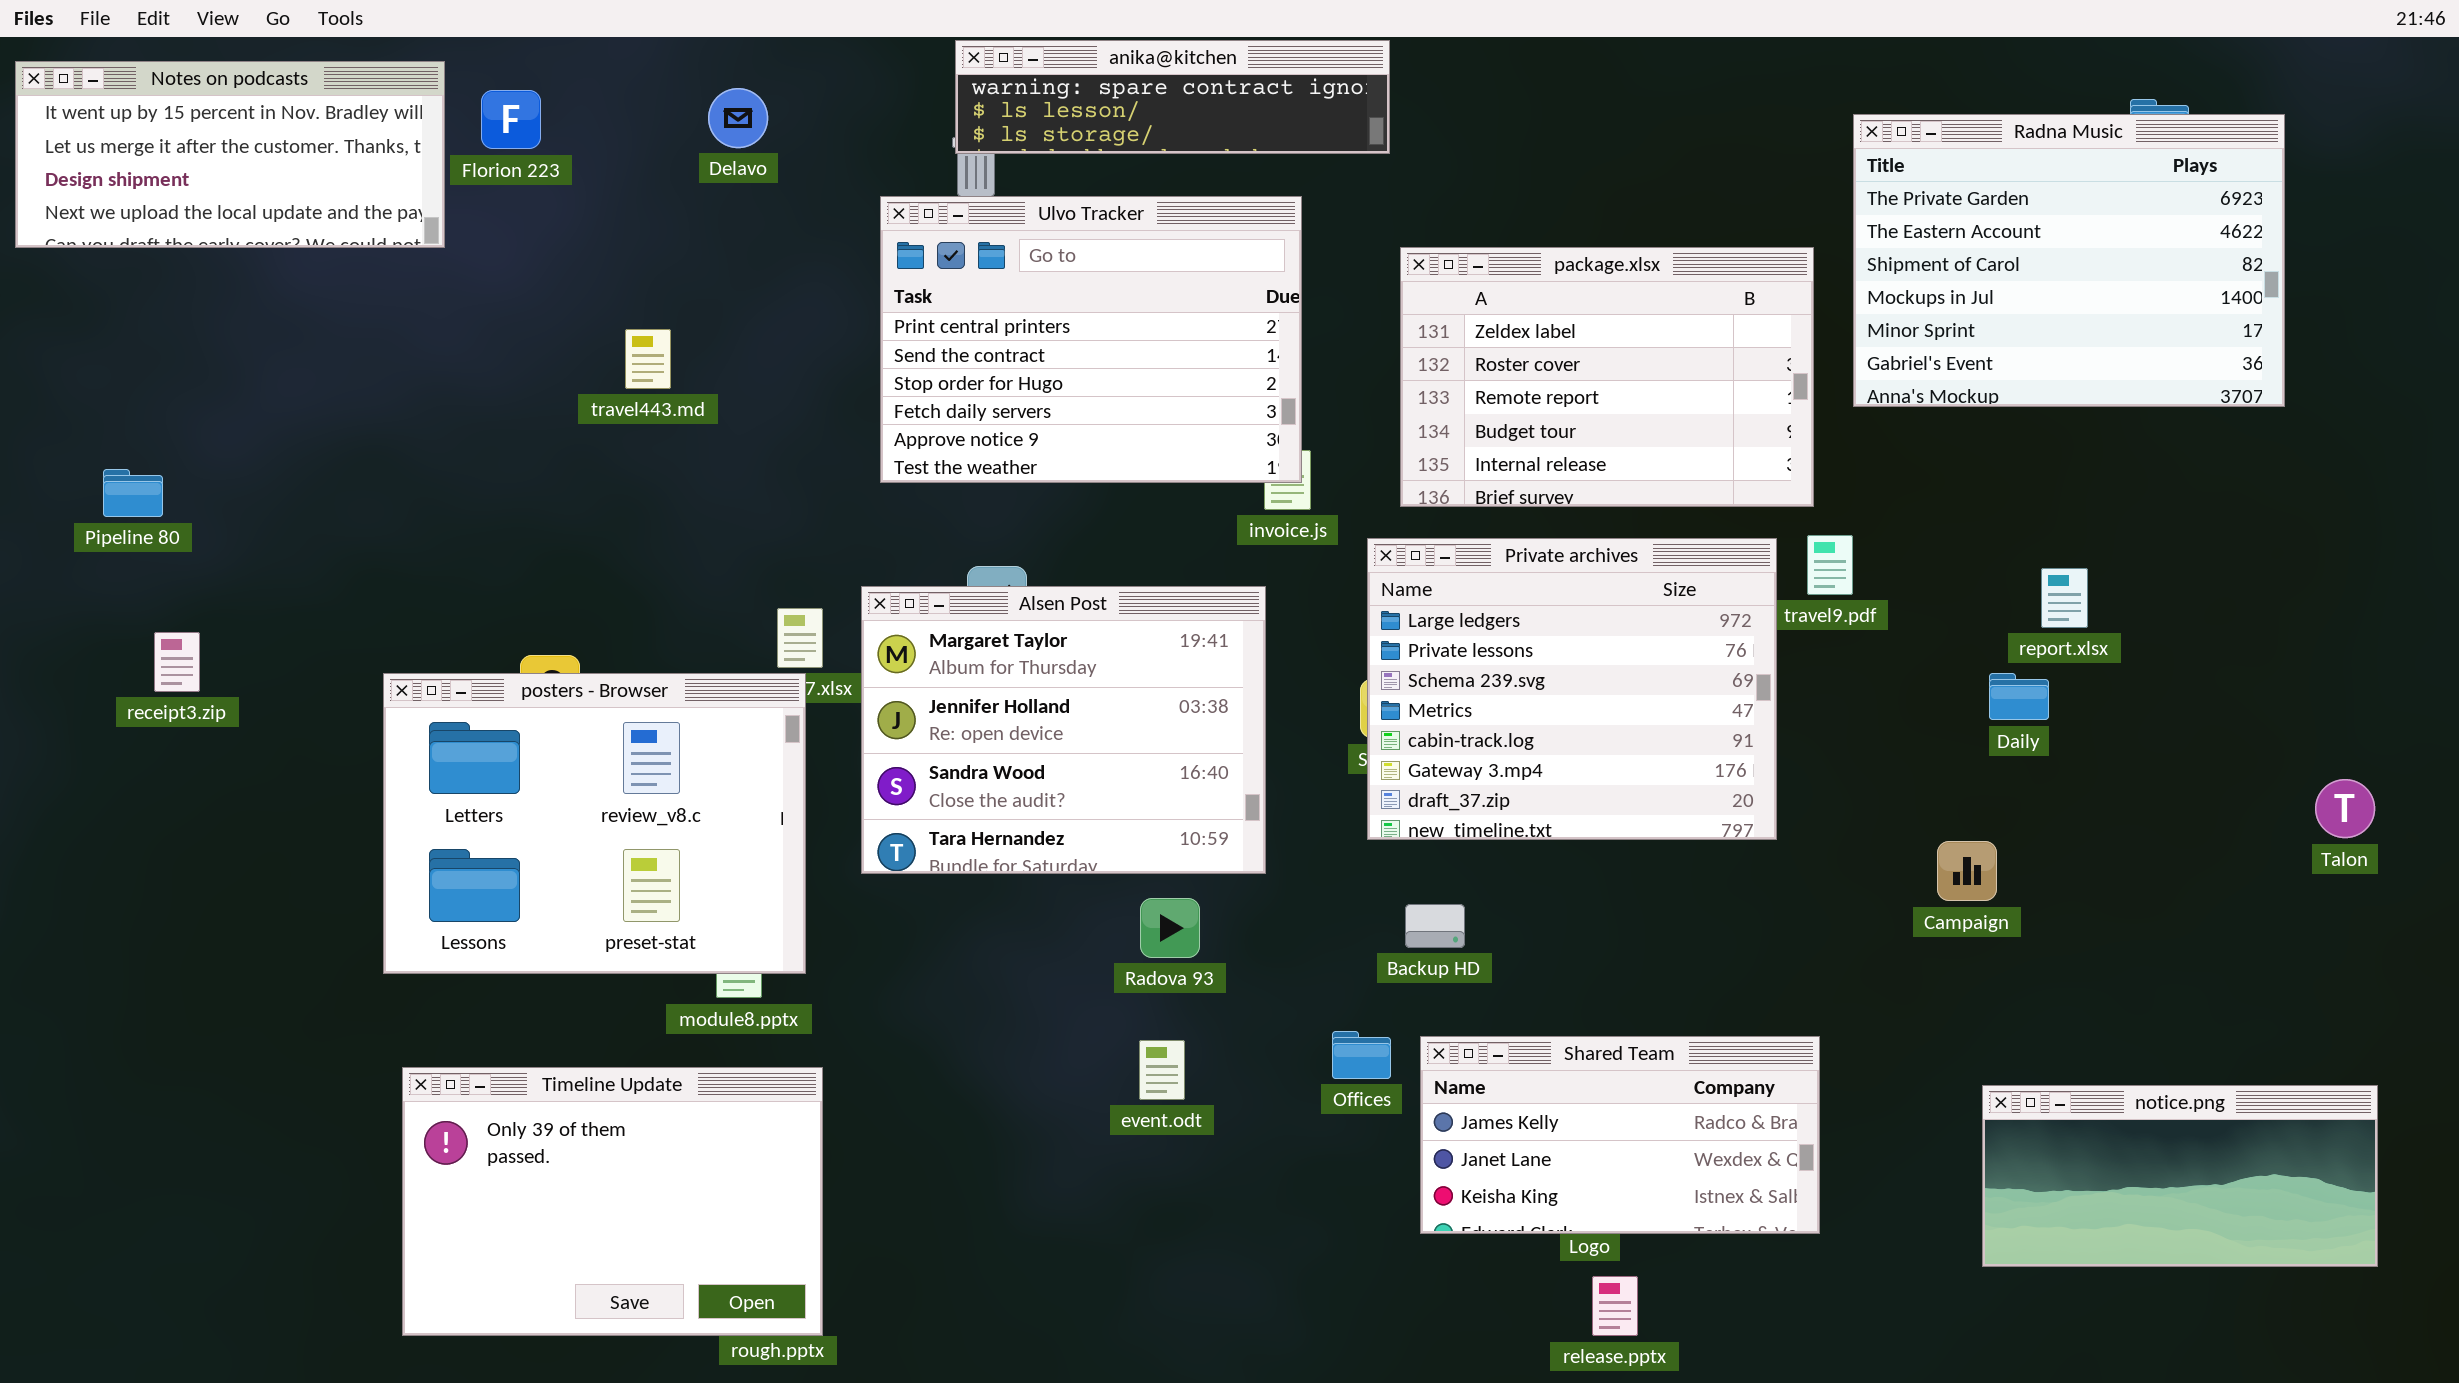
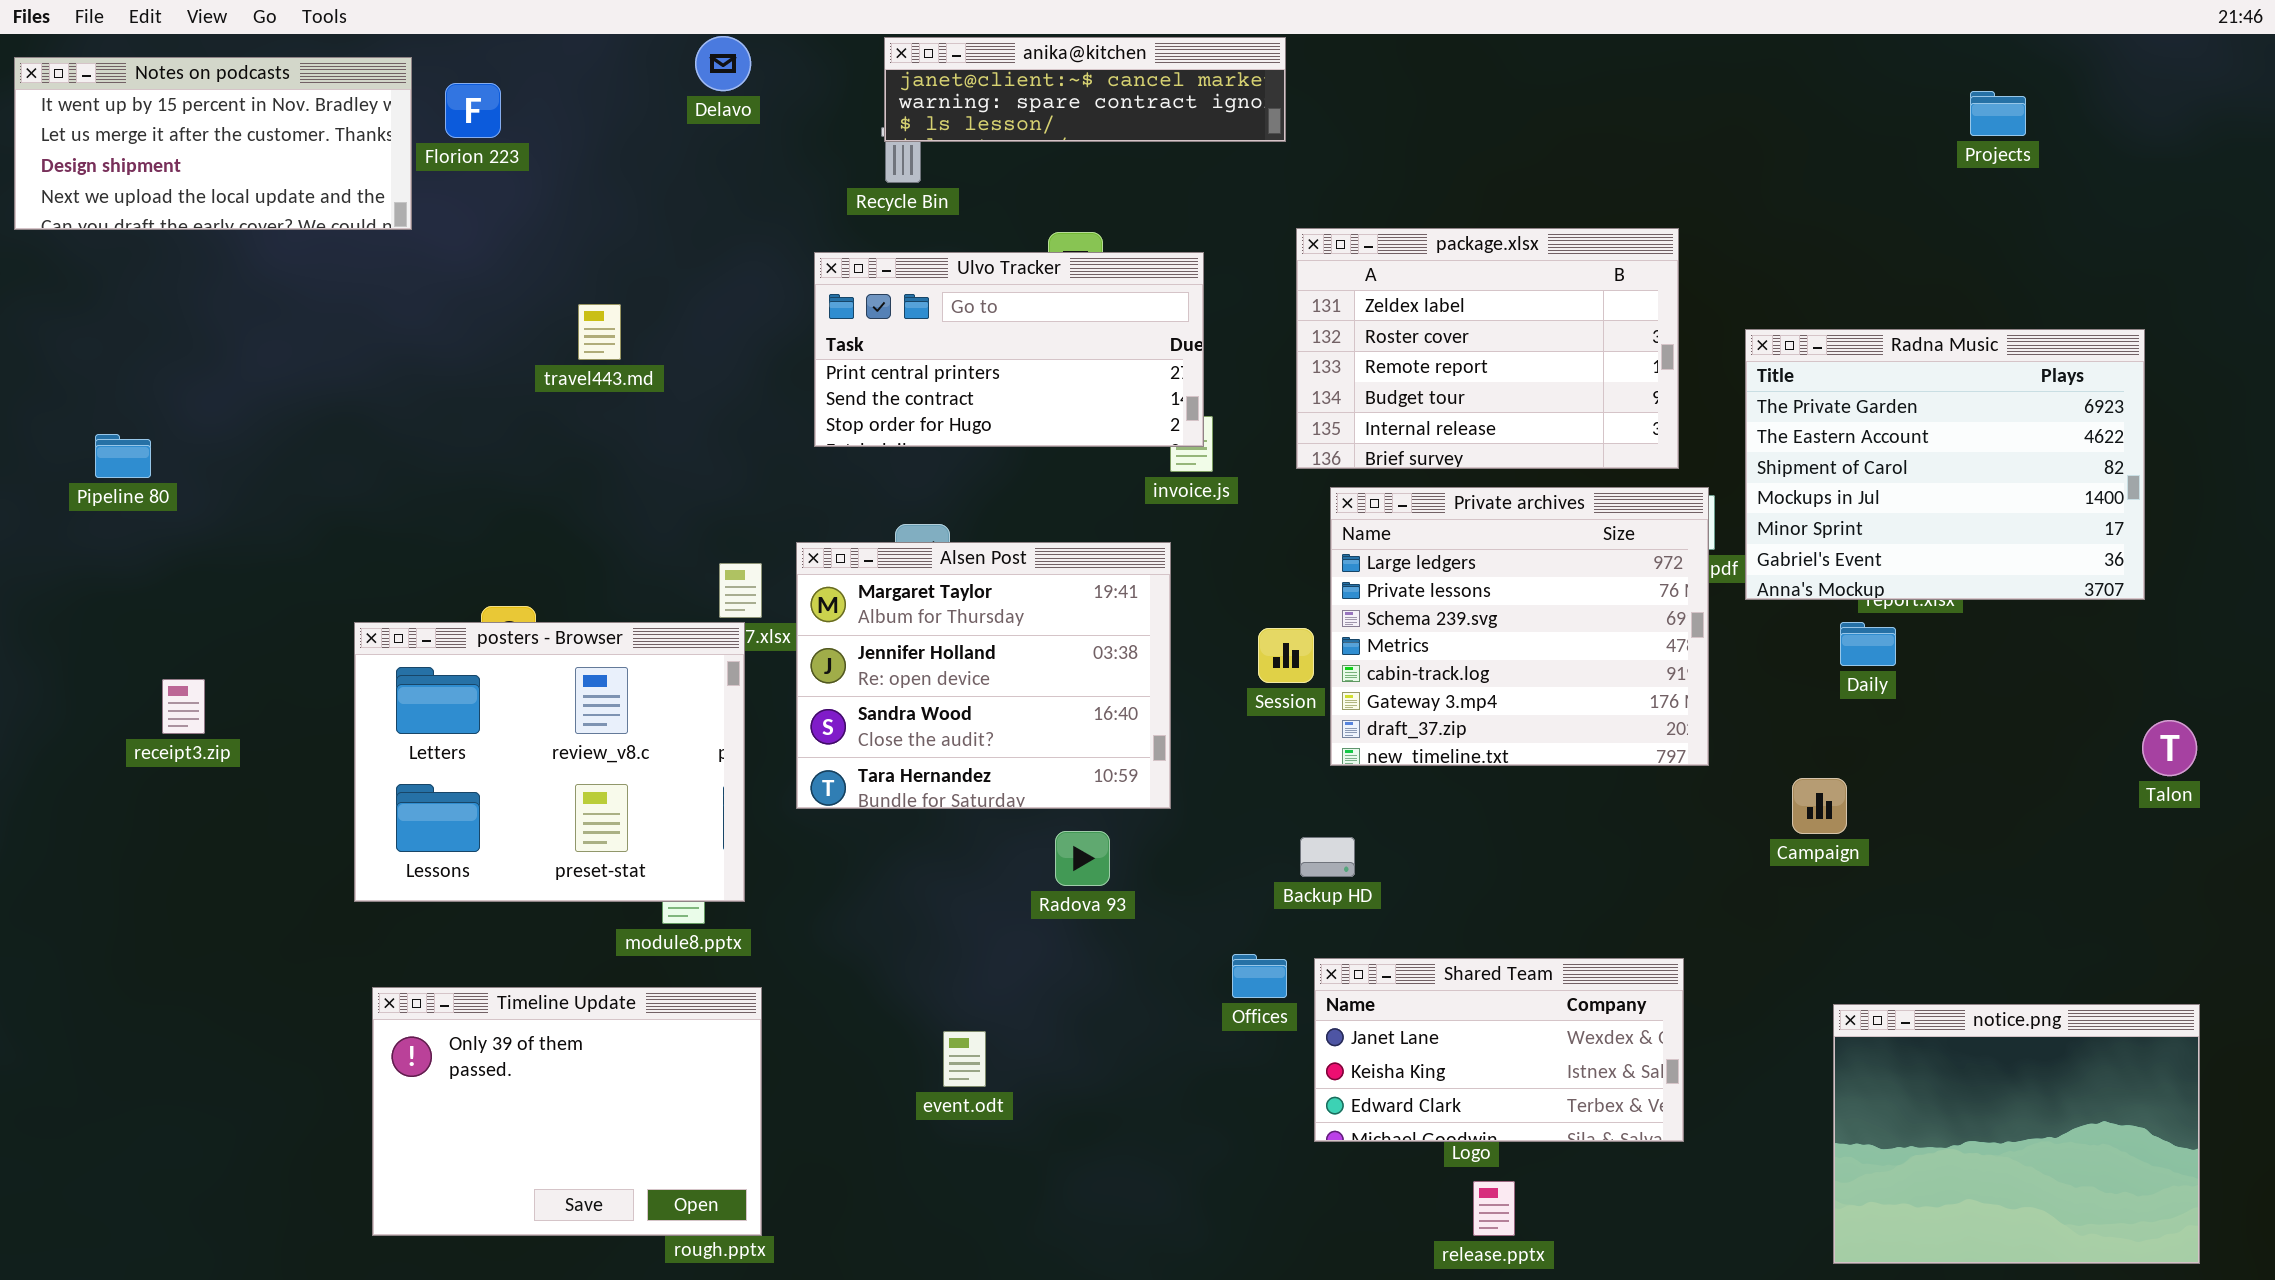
anika@kitchen: [955,40,1390,154] -> [884,37,1286,142], scrolled up 1 row
Delavo: [708,88,768,148] -> [695,36,751,91], moved
Radna Music: [1853,114,2285,407] -> [1745,329,2145,600], moved
Ulvo Tracker: [880,196,1302,483] -> [814,252,1204,447], resized
Private archives: [1367,538,1777,840] -> [1330,487,1709,766], moved
receipt3.zip: [154,632,200,692] -> [162,679,205,734], moved
Shared Team: [1420,1036,1820,1234] -> [1314,958,1684,1142], scrolled down 1 row
event.odt: [1139,1040,1185,1100] -> [943,1031,986,1087], moved
notice.png: [1982,1085,2378,1267] -> [1833,1004,2200,1264], resized

